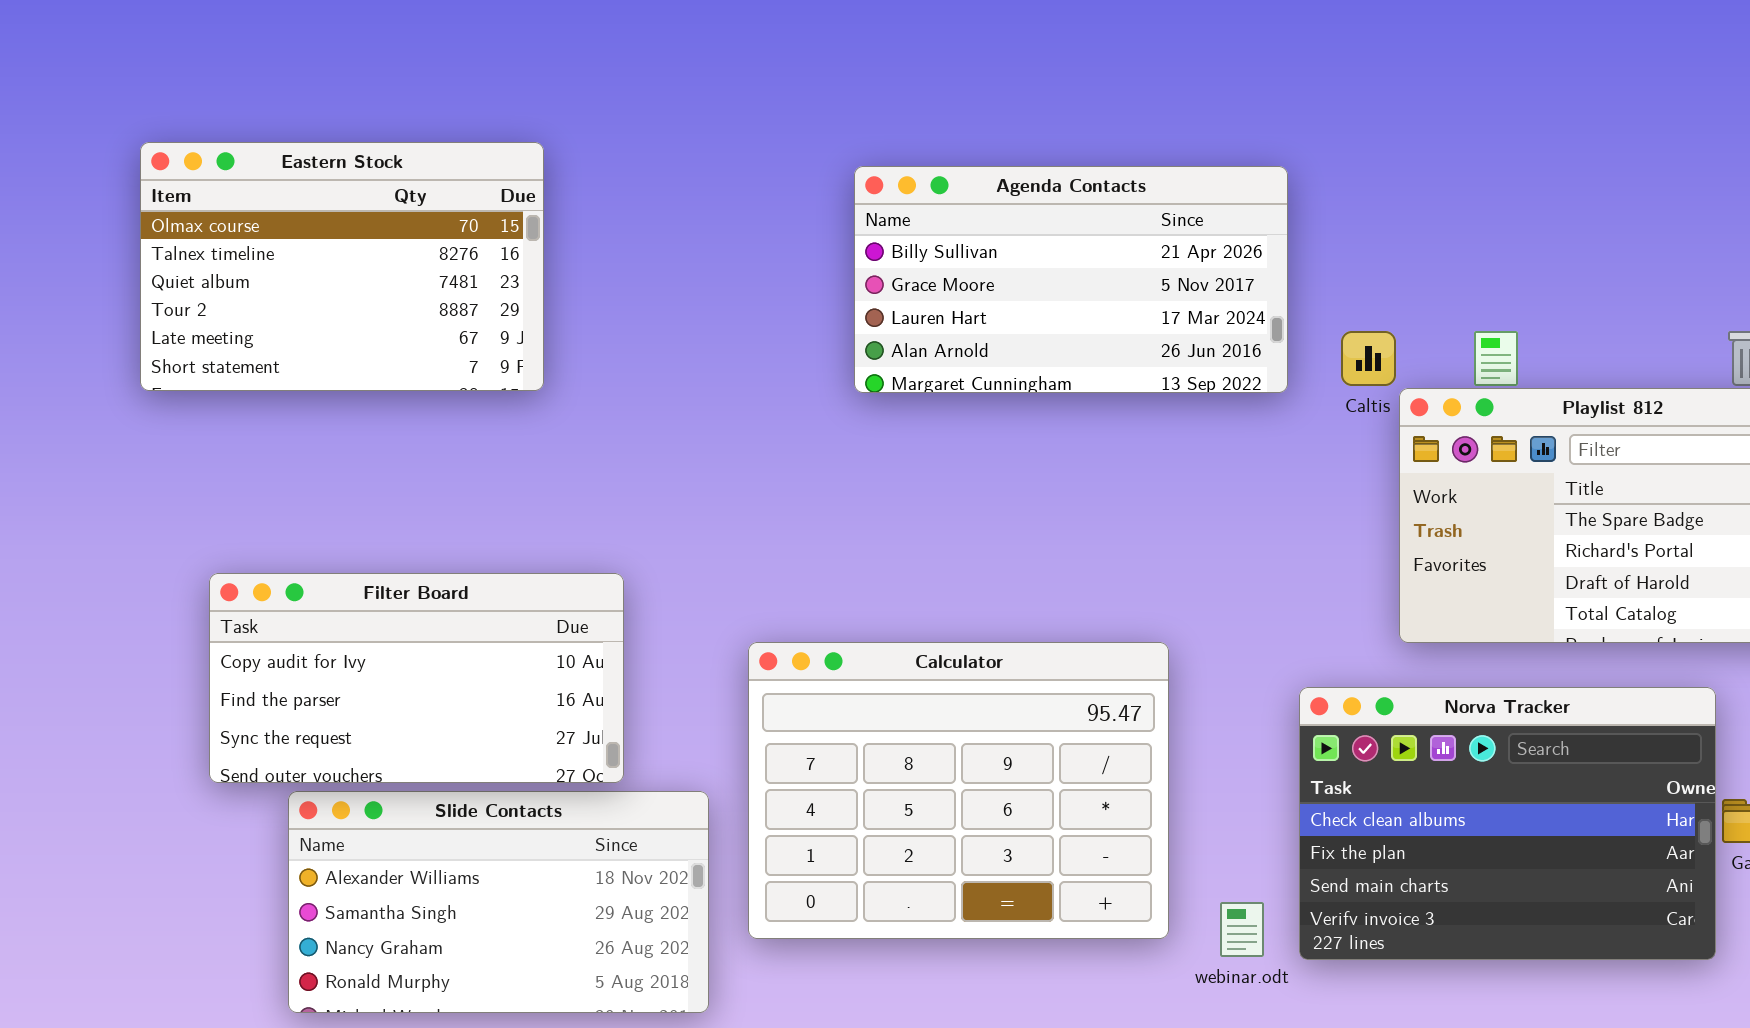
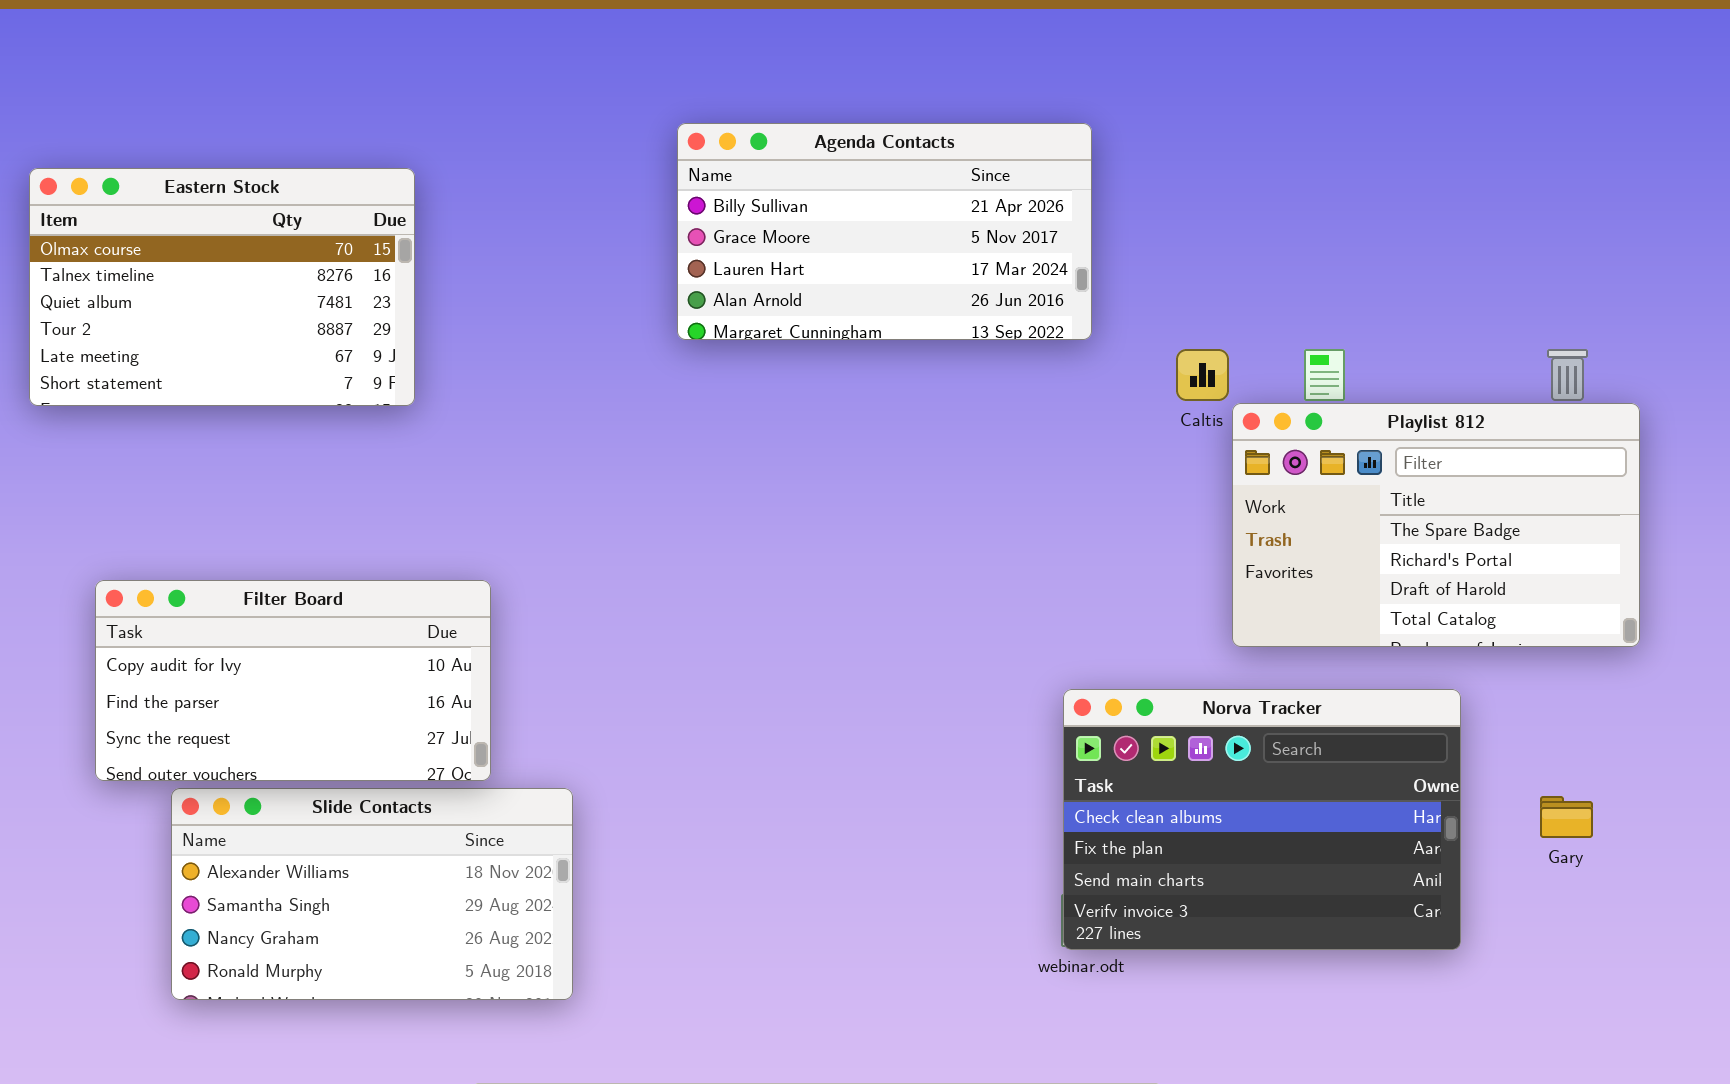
Agenda Contacts: [854,166,1288,393] -> [677,123,1092,340], moved
Calculator: [748,642,1169,939] -> none, closed
Norva Tracker: [1299,687,1716,960] -> [1063,689,1461,950], moved

